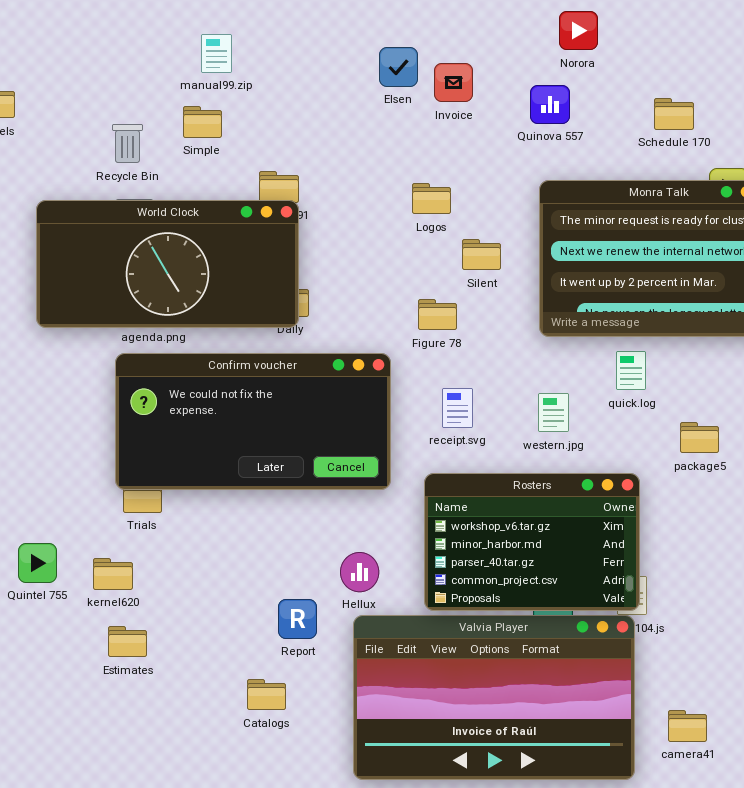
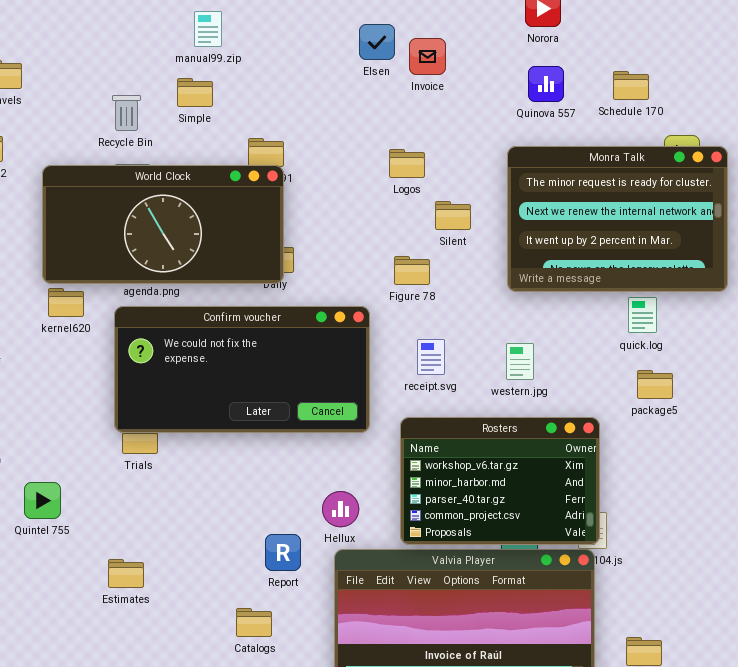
Quinova 557: [530,85,570,124] -> [528,66,564,102], moved
quick.log: [616,351,646,390] -> [628,297,657,333], moved
kernel620: [93,558,133,590] -> [48,288,84,317], moved

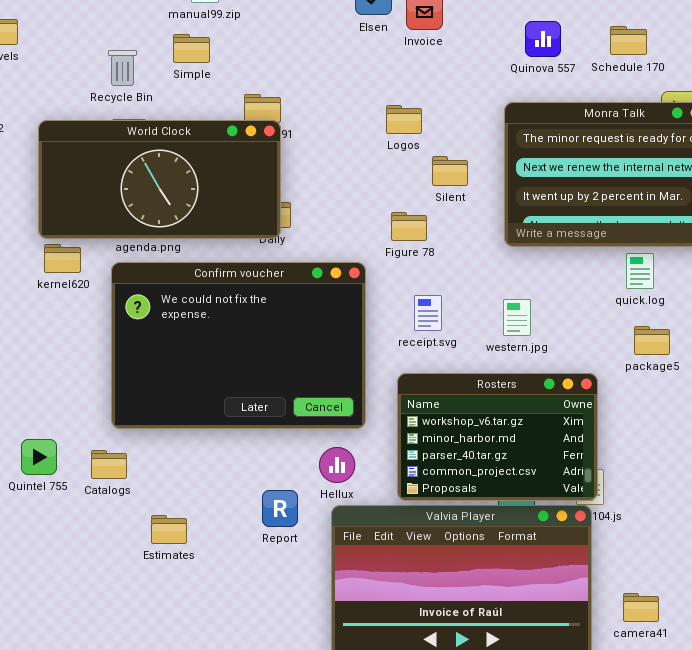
Confirm voucher: [114,306,370,433] -> [111,262,366,429], resized
Estimates: [108,559,144,588] -> [151,515,187,544], moved
Catalogs: [236,608,272,637] -> [91,450,127,479], moved

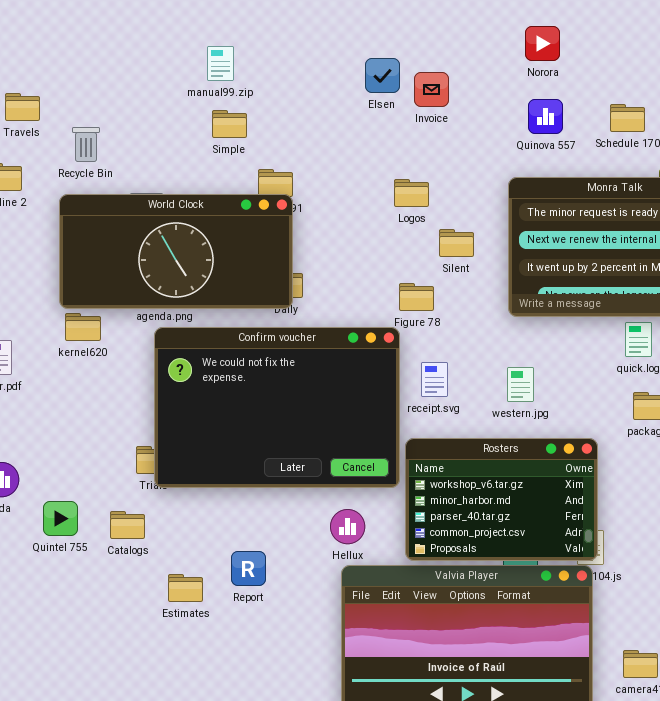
Simple: [173,34,210,63] -> [212,110,247,138], moved
Recycle Bin: [108,50,137,86] -> [72,127,100,162], moved
Confirm voucher: [111,262,366,429] -> [154,327,400,488], moved
Report: [262,490,298,527] -> [231,551,266,586], moved

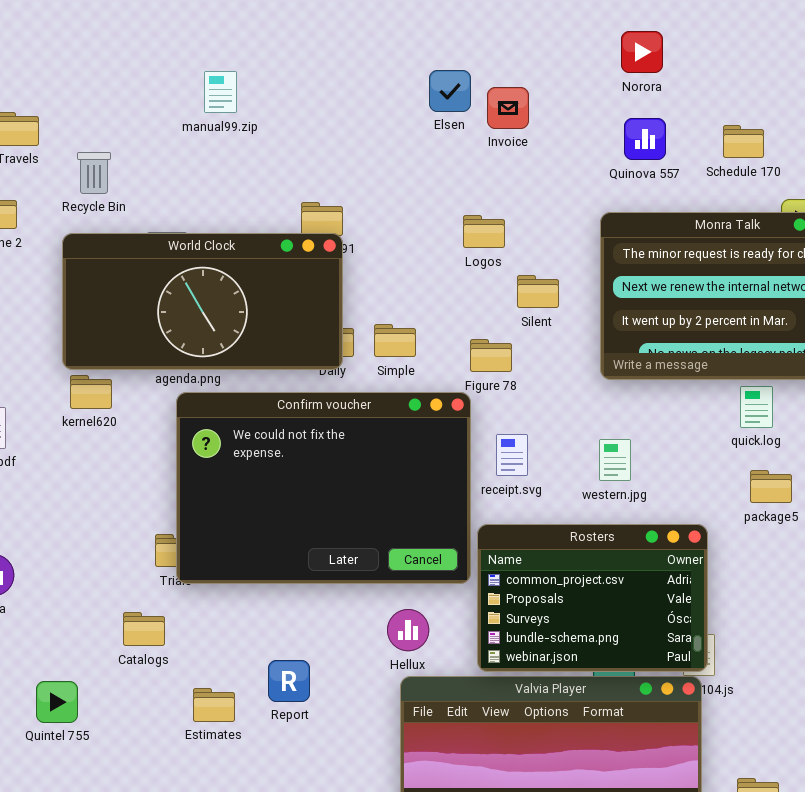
manual99.zip: [207,46,234,81] -> [204,71,237,113], moved
Simple: [212,110,247,138] -> [374,324,416,357], moved
Rosters: [405,438,598,561] -> [477,524,708,672], scrolled down 3 rows
Quintel 755: [43,501,78,536] -> [36,681,78,723], moved

